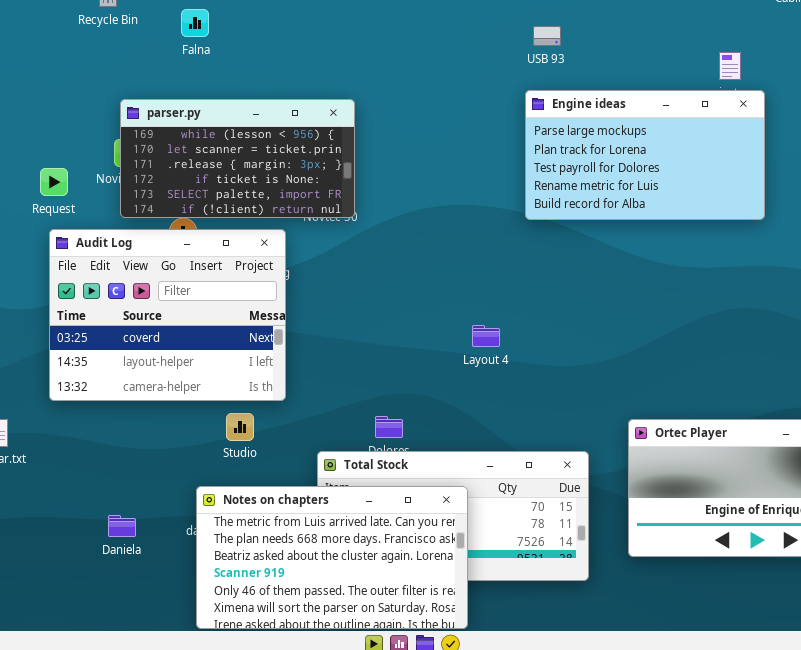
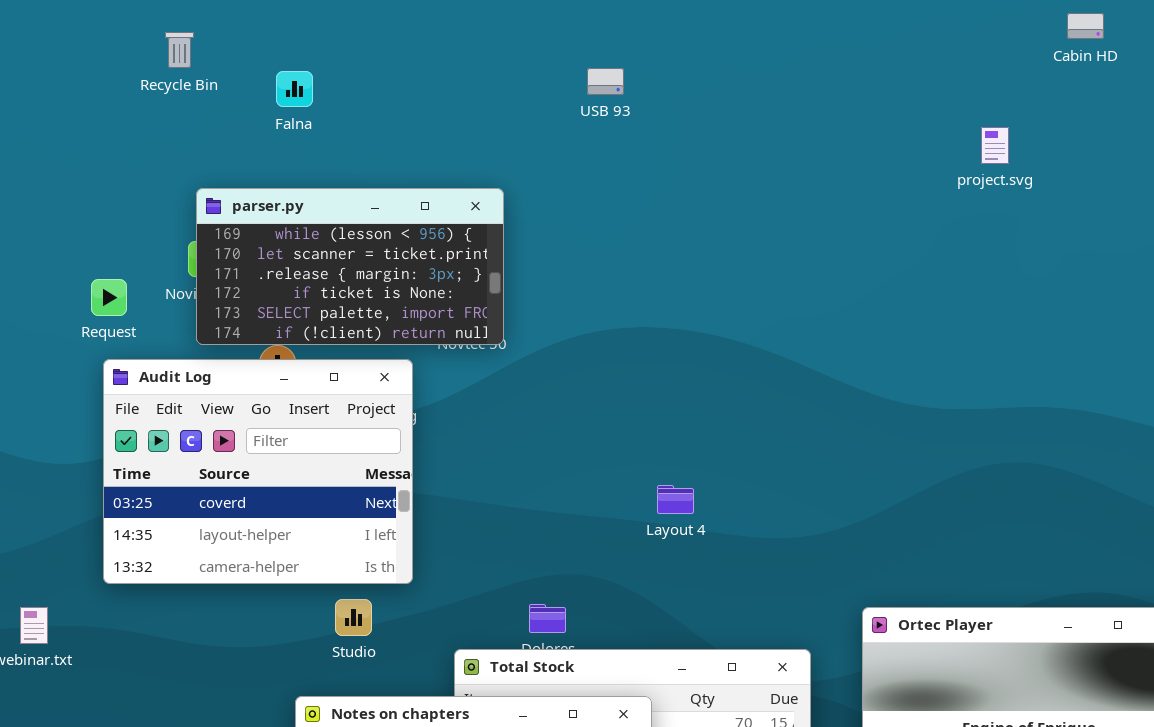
USB 93: [533,26,561,46] -> [587,68,624,95], moved
Engine ideas: [525,90,765,220] -> none, closed

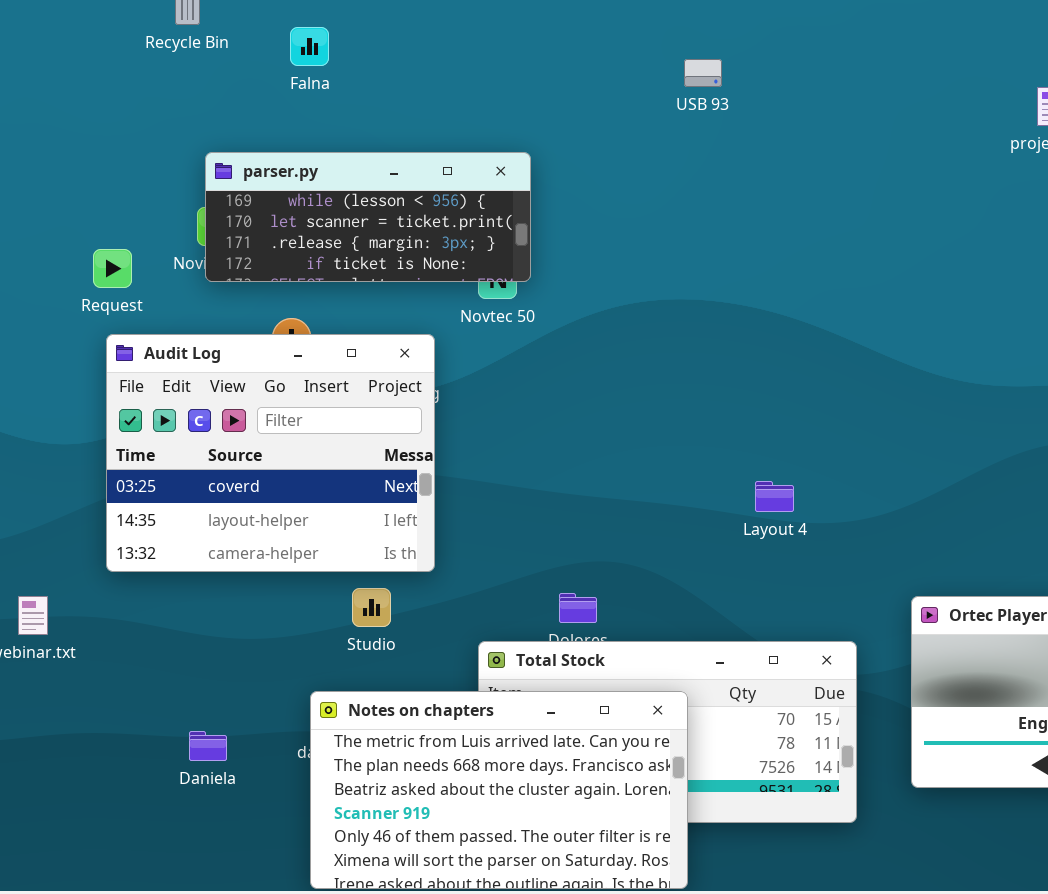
USB 93: [587,68,624,95] -> [684,59,722,87], moved
parser.py: [196,188,504,345] -> [205,152,531,282], resized
Layout 4: [657,485,694,514] -> [755,481,794,512], moved

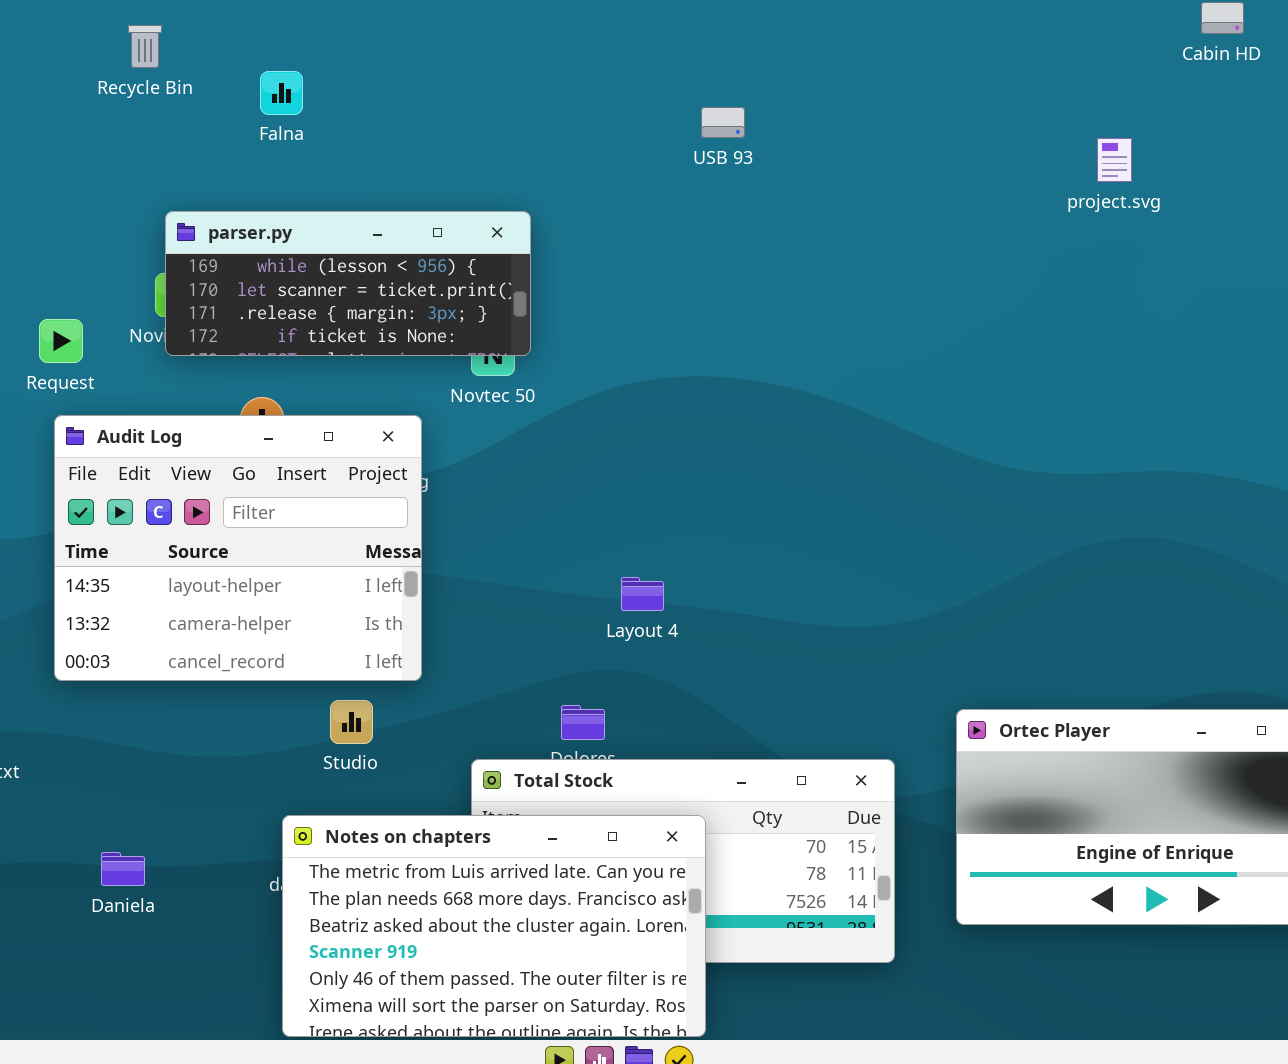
Audit Log: [106,334,435,572] -> [54,415,422,681], scrolled down 1 row
Layout 4: [755,481,794,512] -> [621,577,664,611], moved
Daniela: [189,731,227,761] -> [101,852,145,886], moved

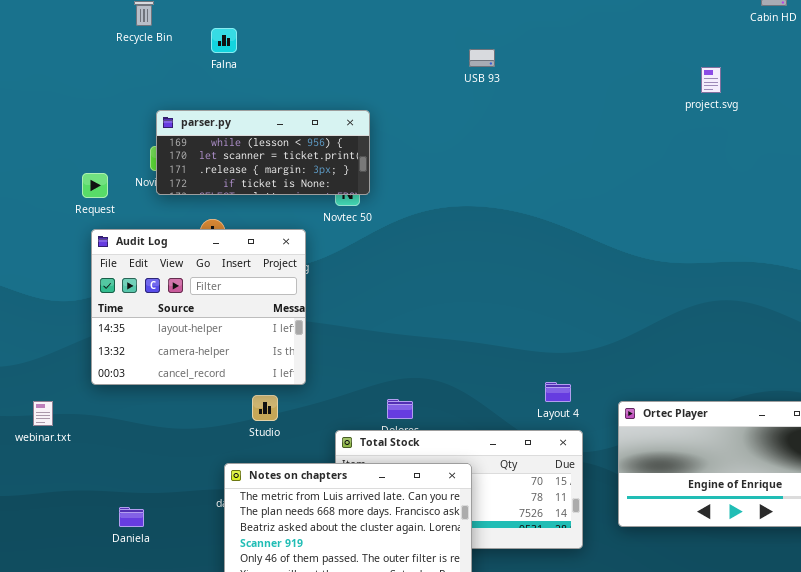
Layout 4: [621,577,664,611] -> [545,382,571,402], moved
Daniela: [101,852,145,886] -> [119,507,144,527], moved

